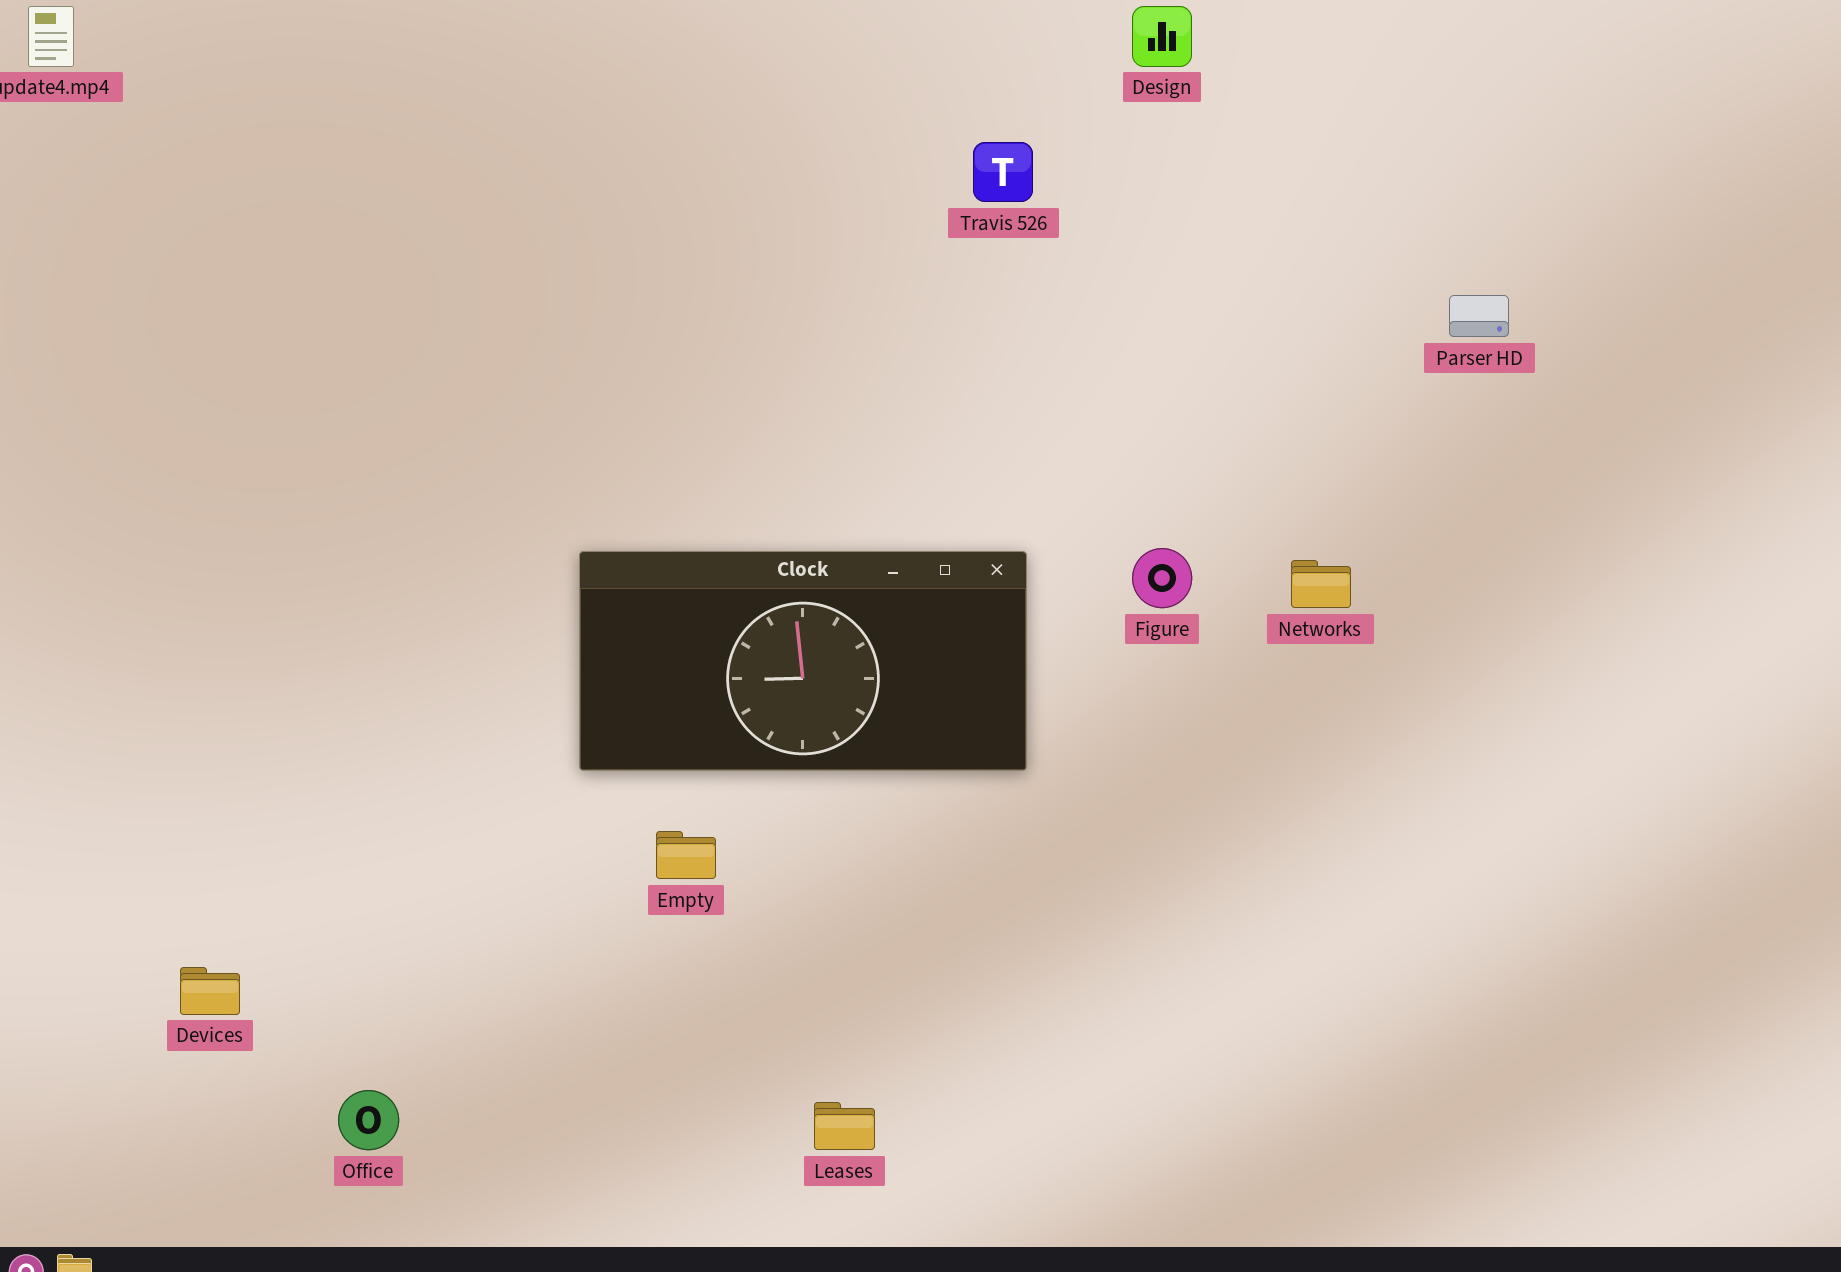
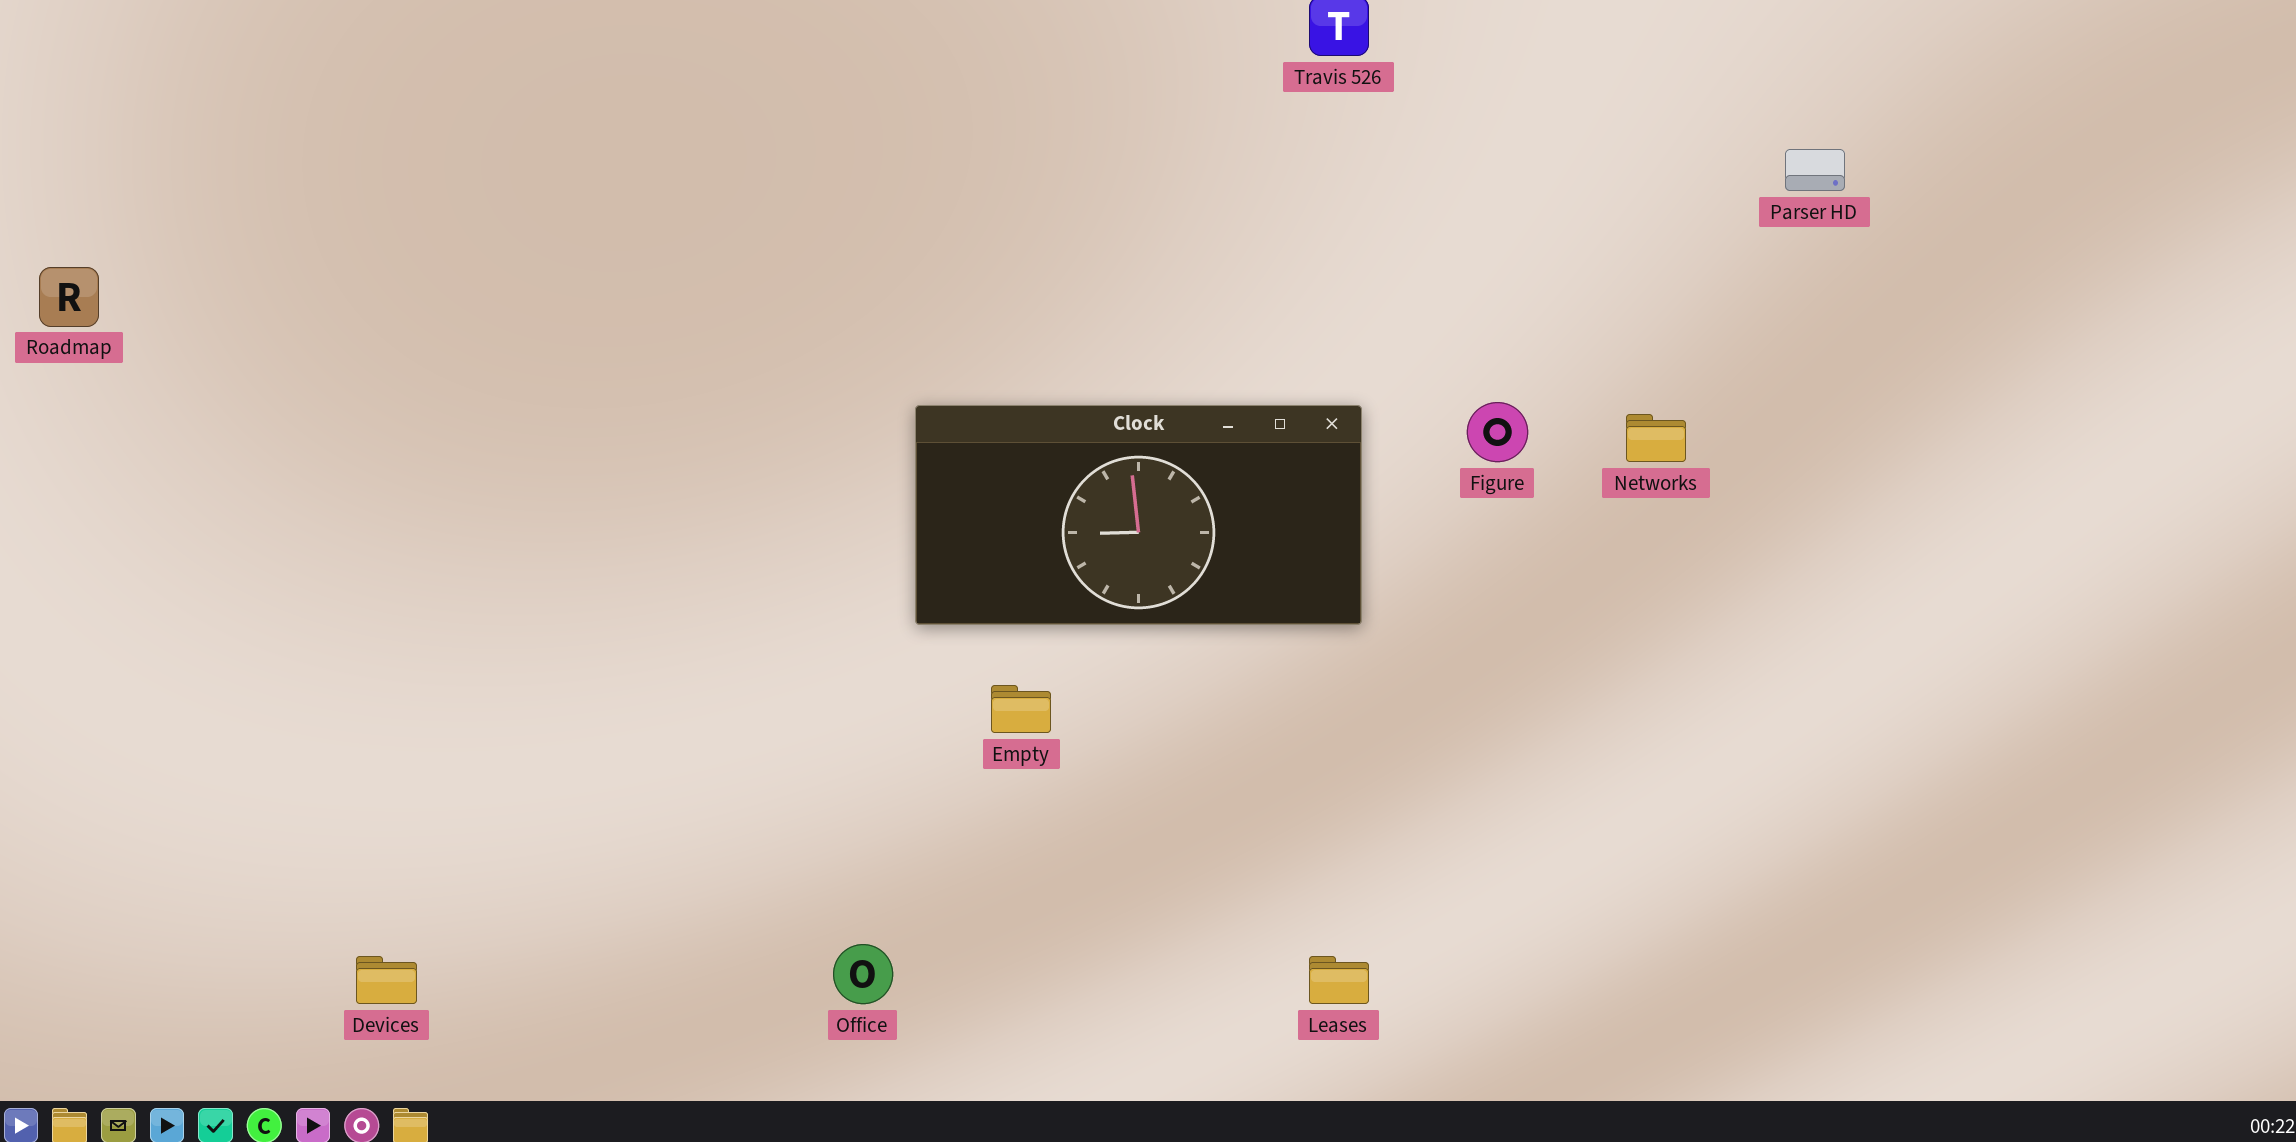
Devices: [180,967,240,1015] -> [356,956,417,1004], moved
Office: [338,1090,399,1150] -> [833,944,893,1004], moved
Leases: [814,1102,875,1150] -> [1309,956,1369,1004], moved

